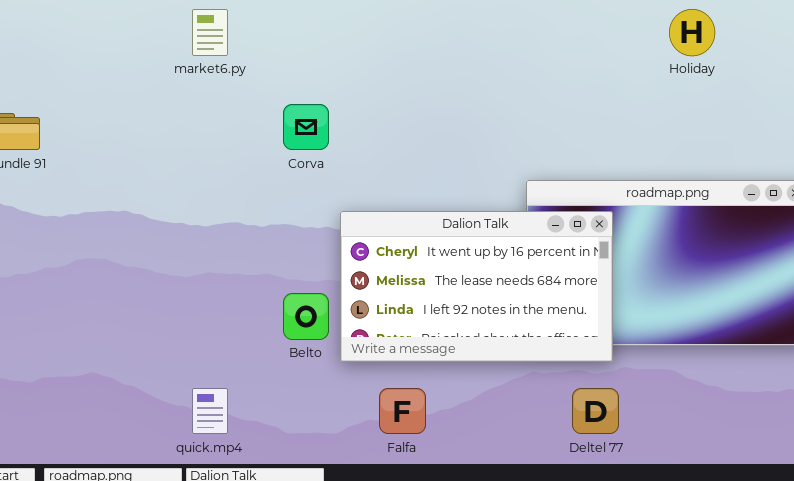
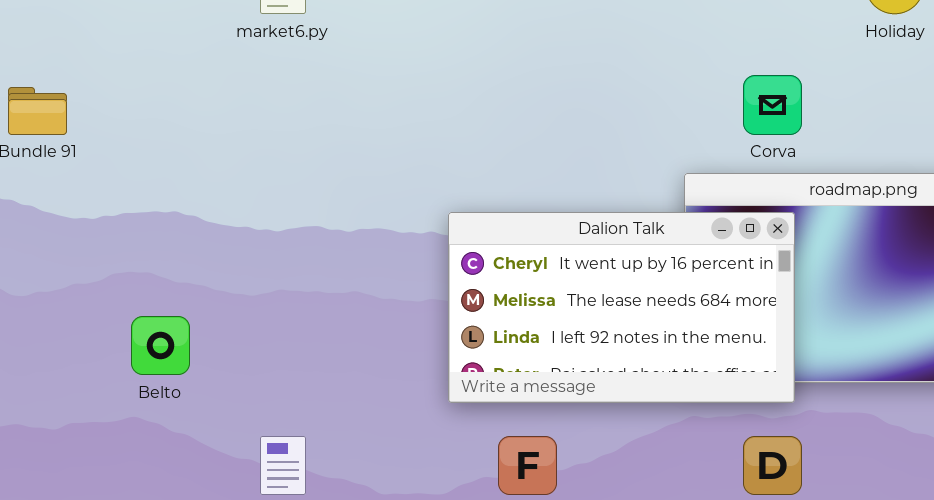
Corva: [283,104,329,150] -> [743,75,802,135], moved
Belto: [283,293,329,340] -> [131,316,190,375], moved

